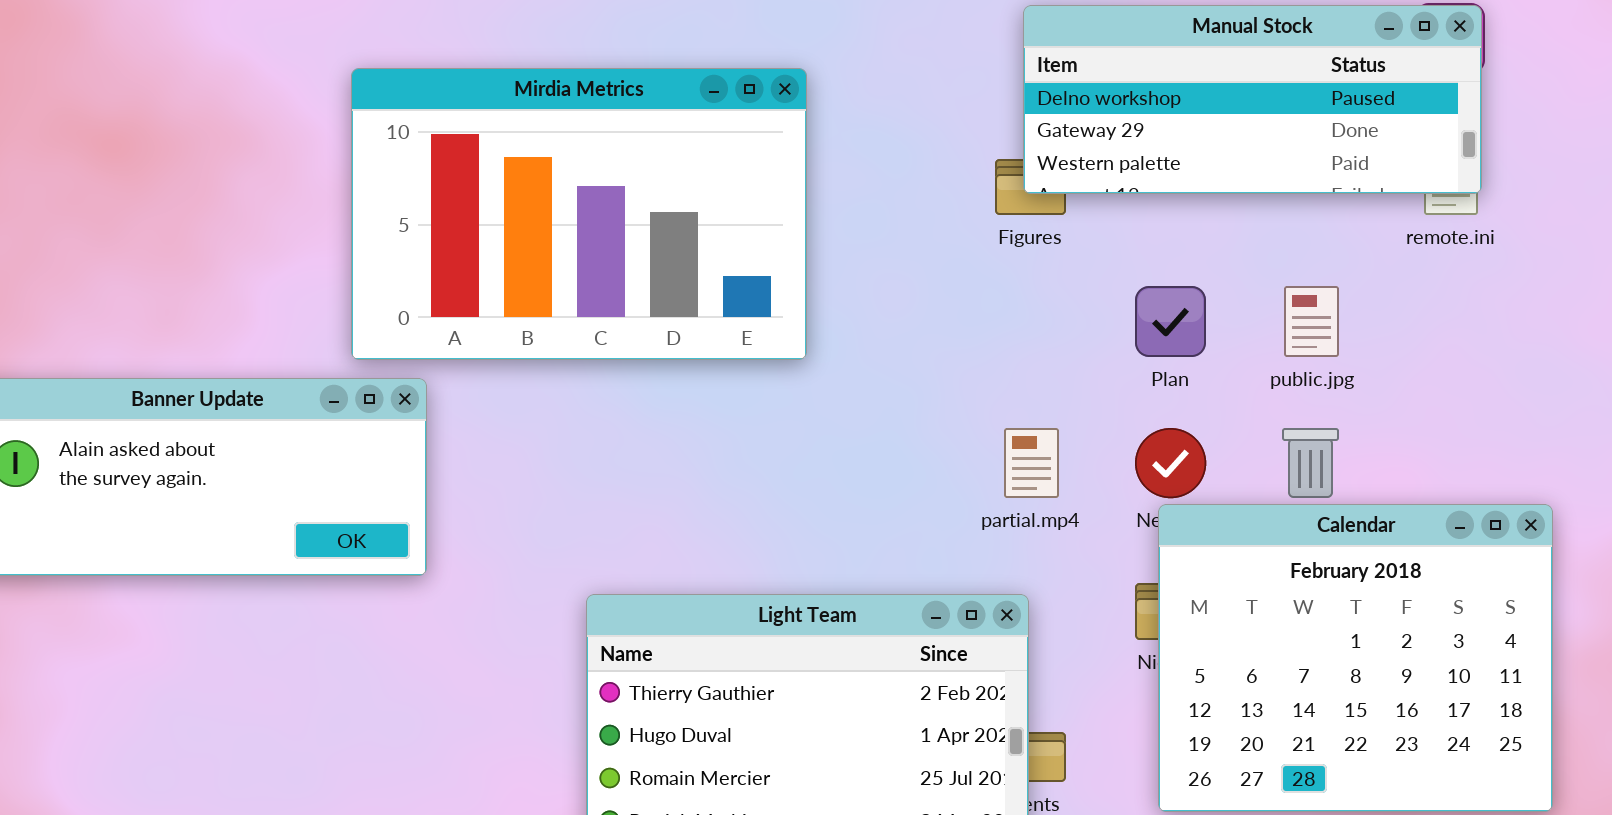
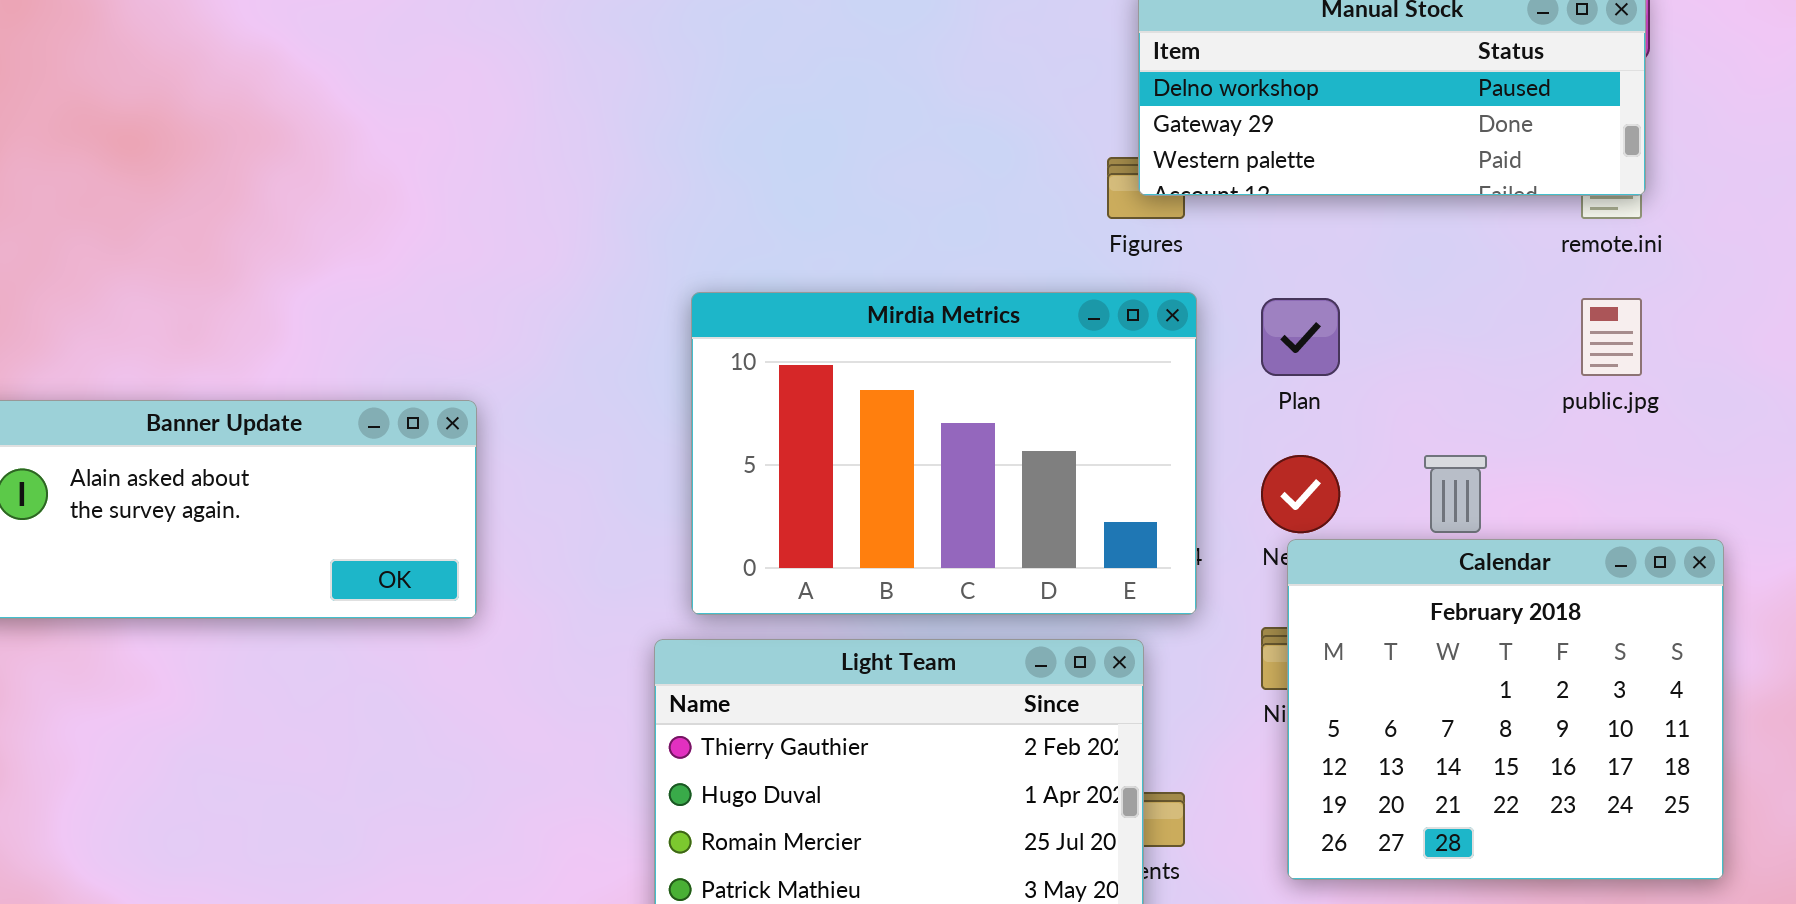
Mirdia Metrics: [351,68,807,360] -> [691,292,1197,615], moved
public.jpg: [1284,286,1339,357] -> [1581,298,1642,376], moved

